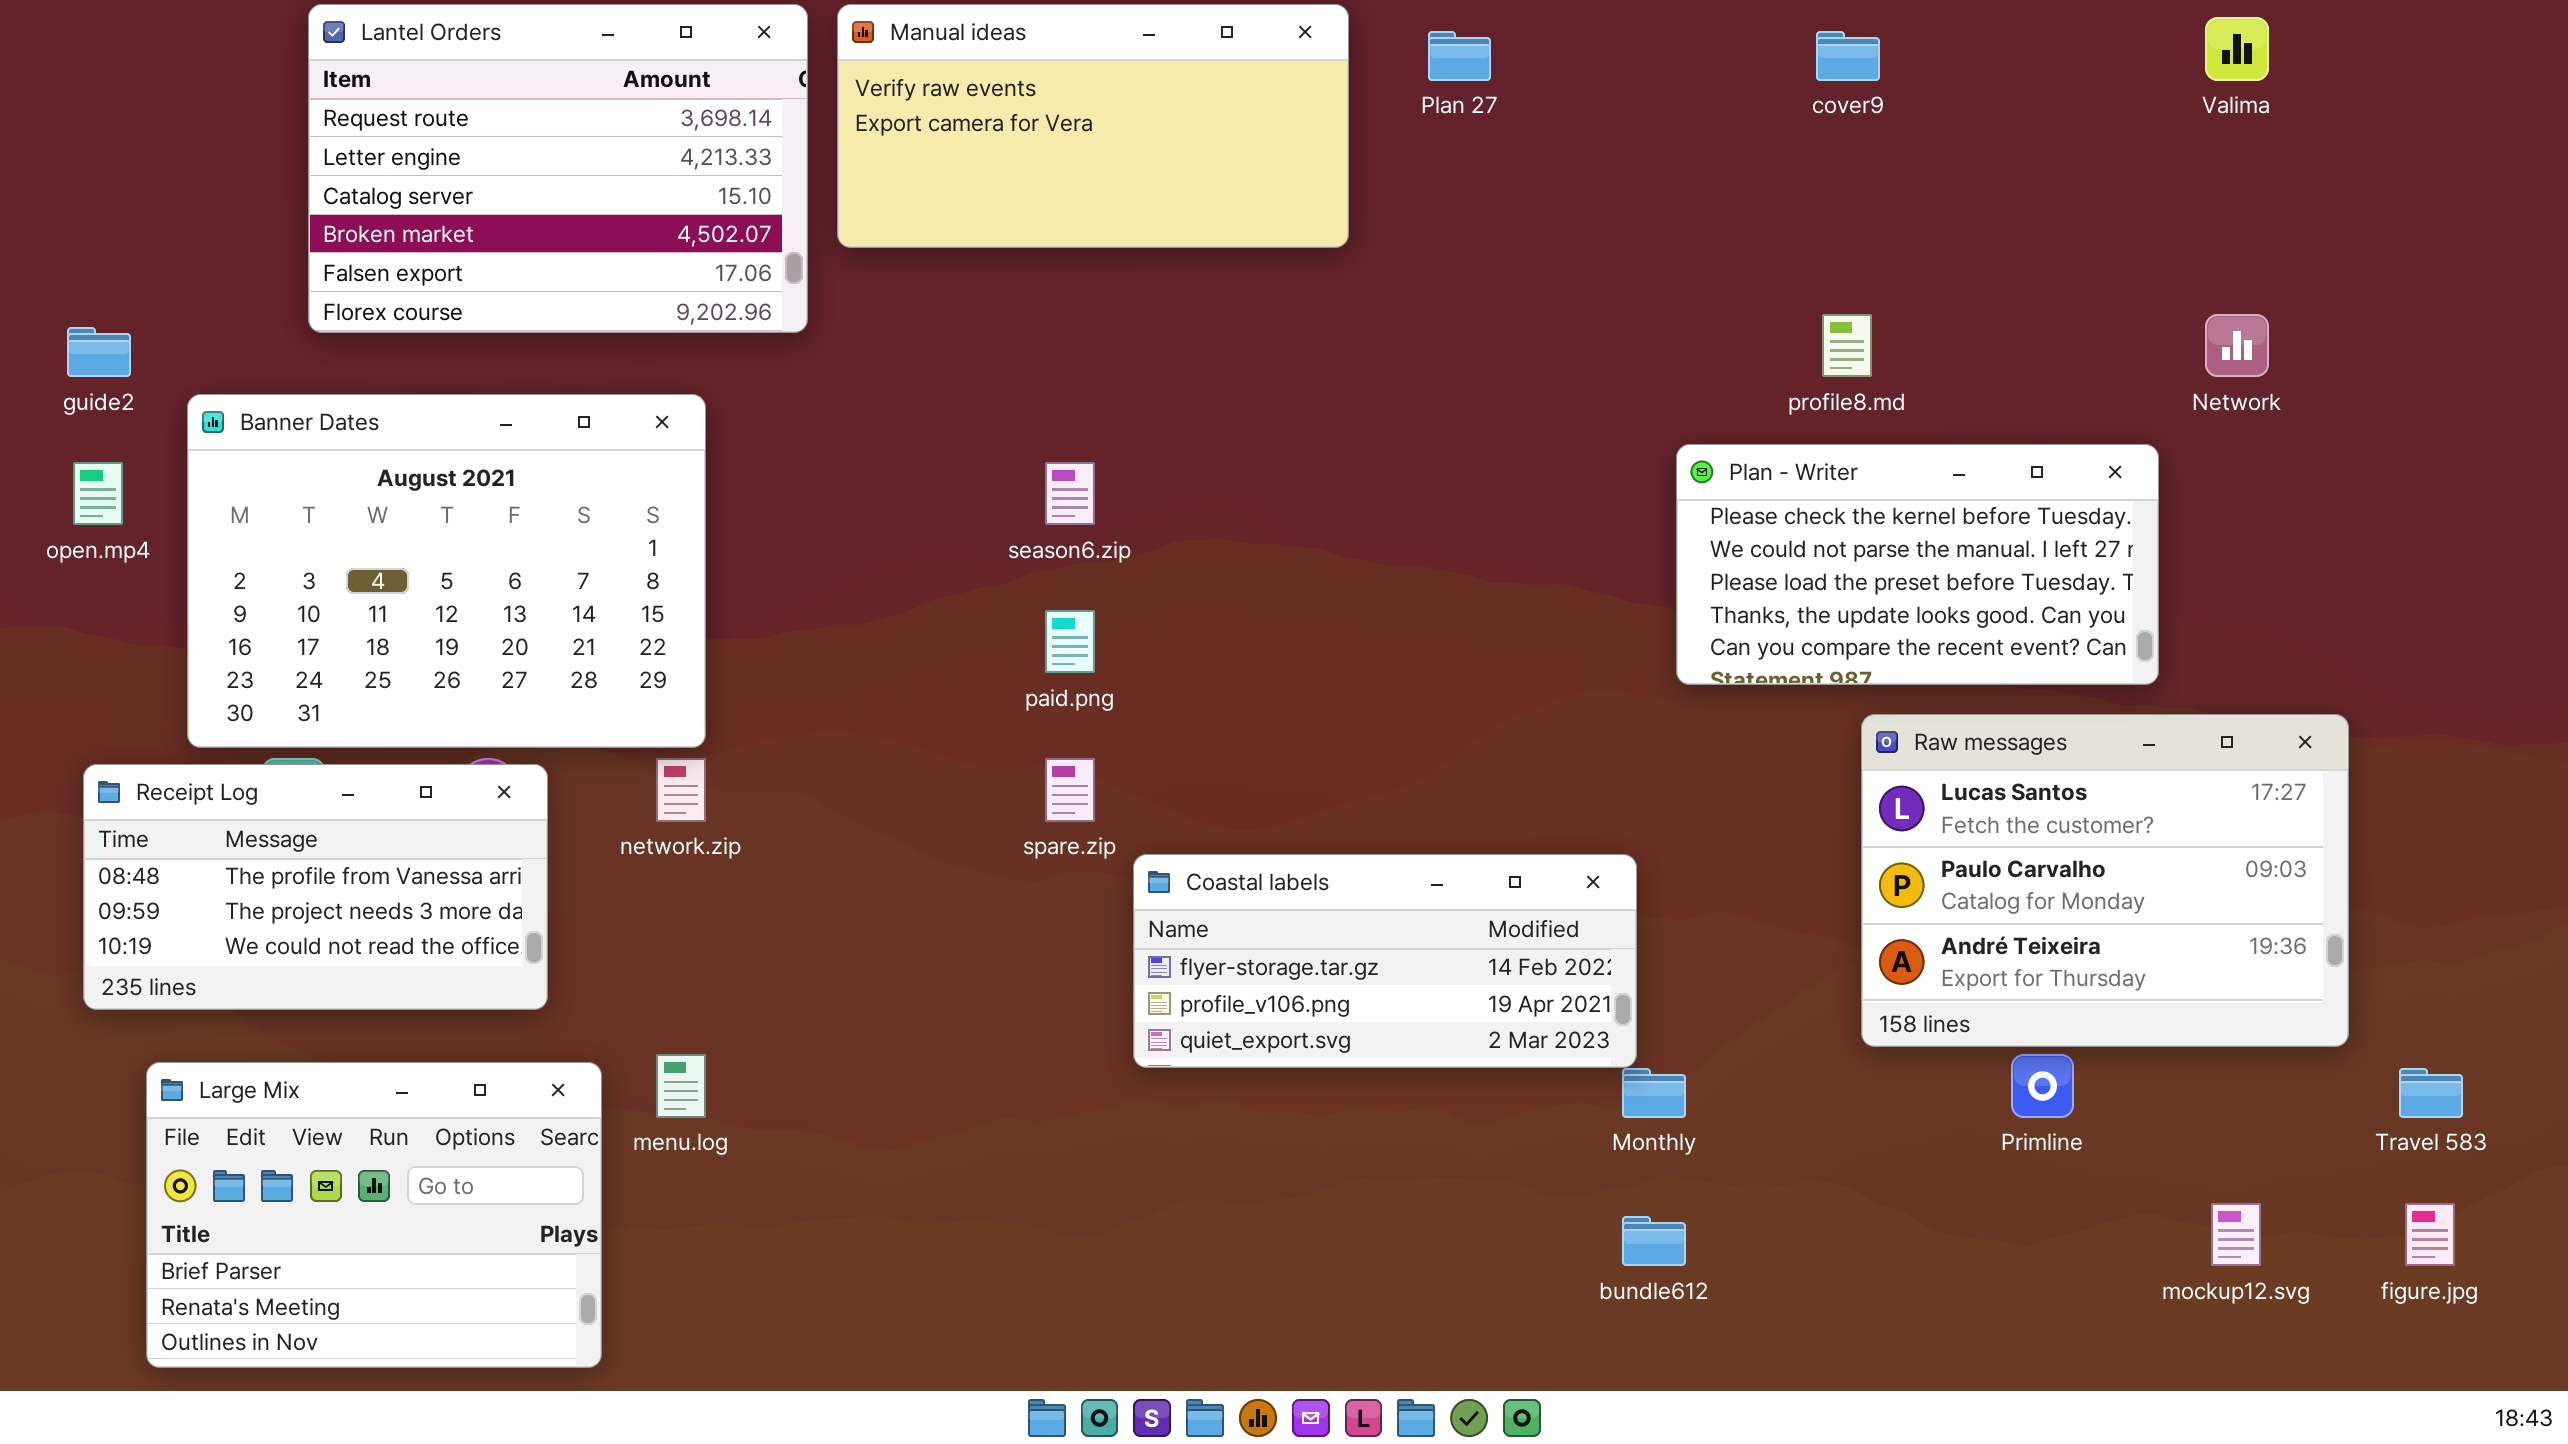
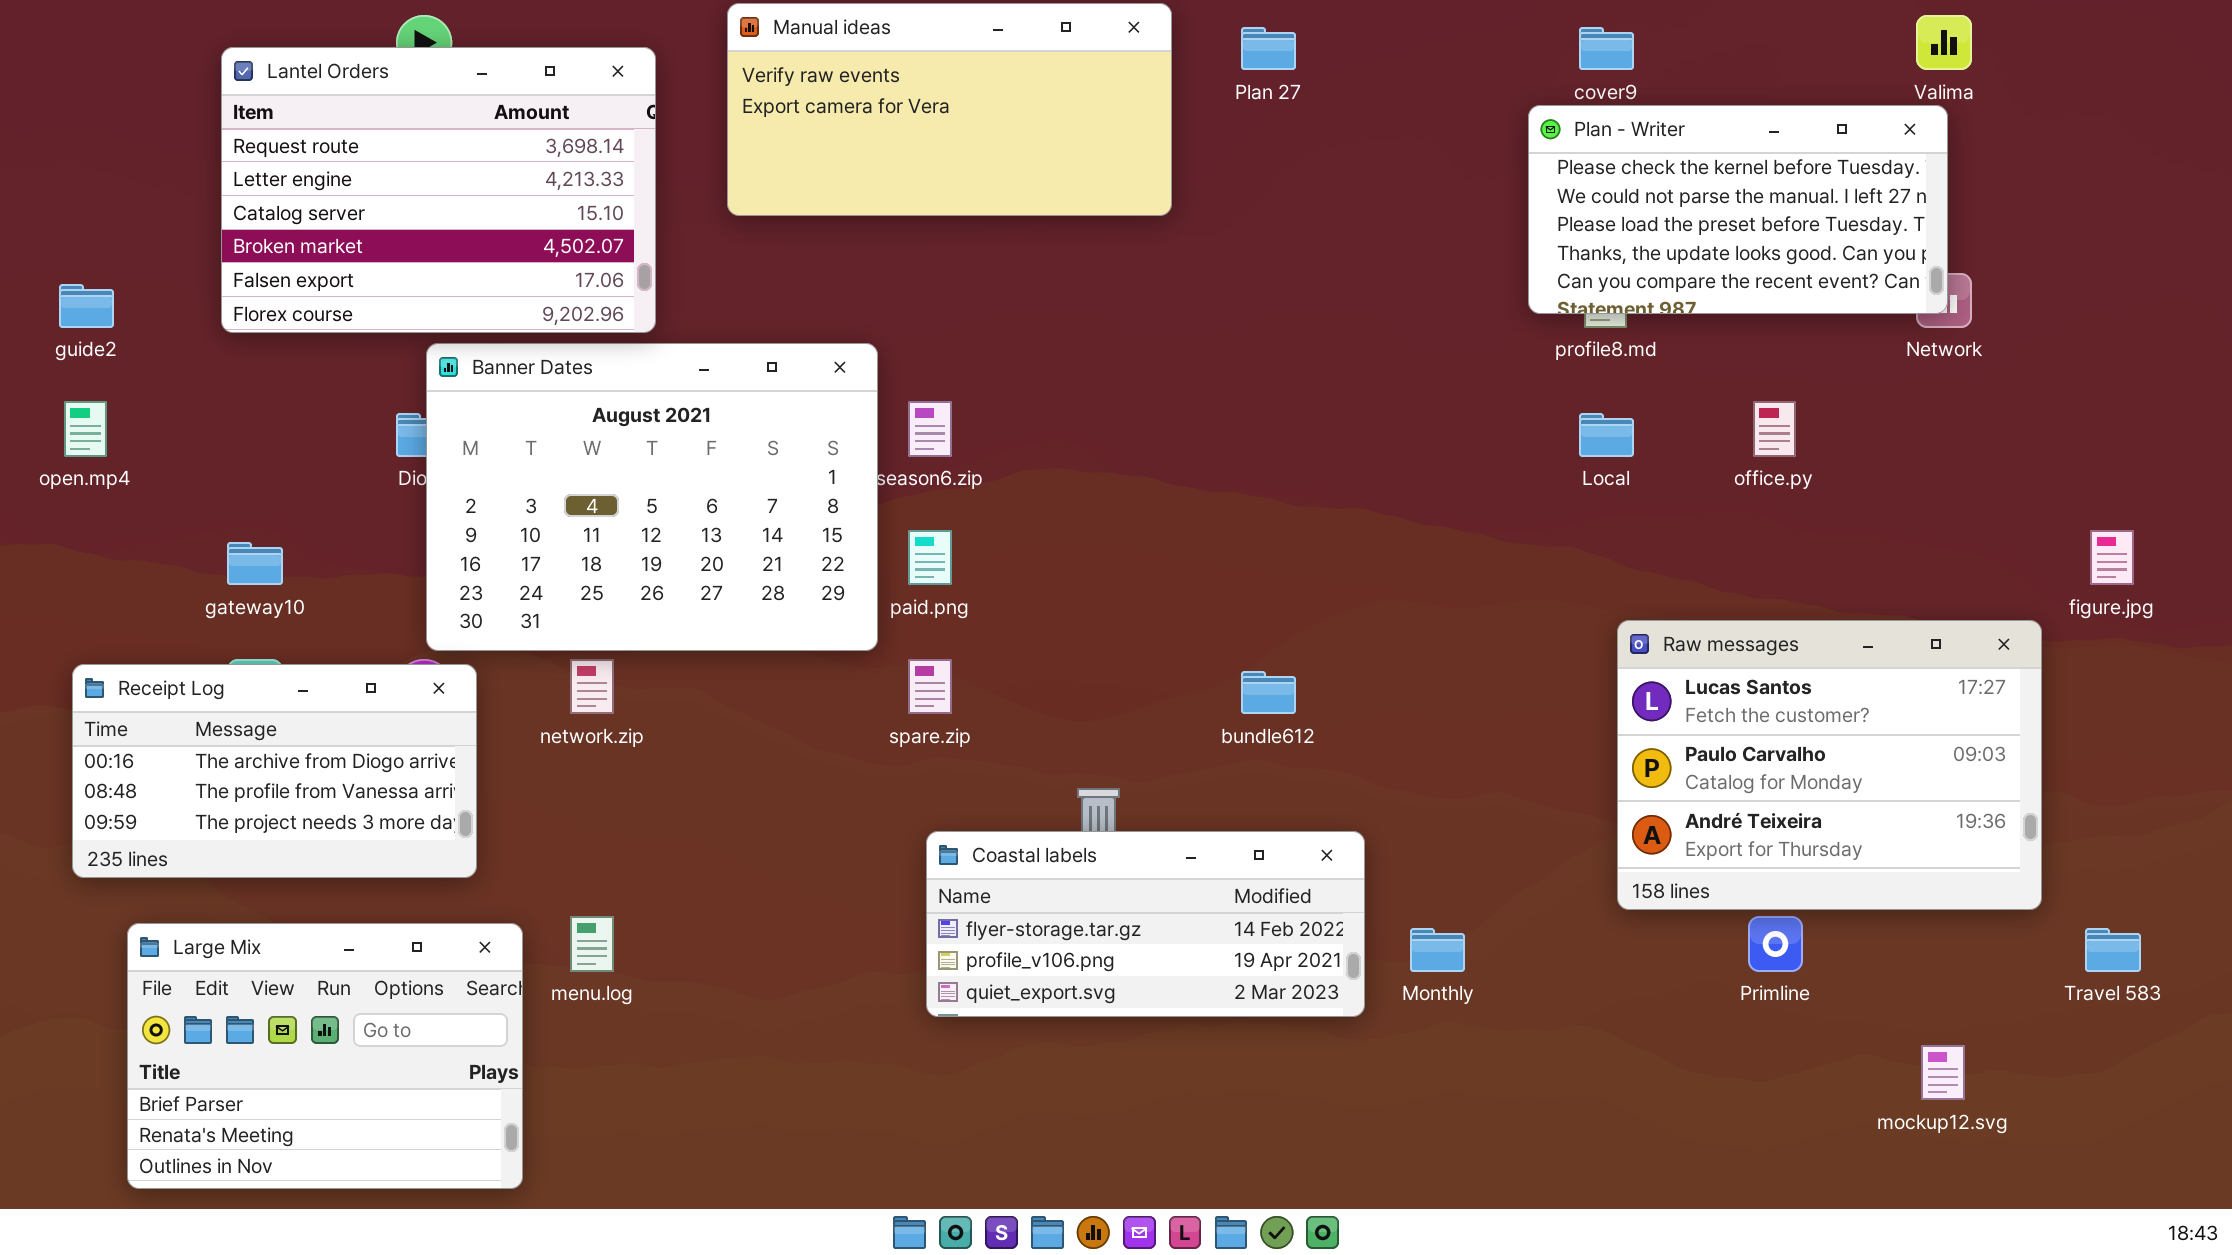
Lantel Orders: [308,4,808,333] -> [221,47,656,333], moved
Banner Dates: [187,394,706,748] -> [426,343,878,651], moved
Plan - Writer: [1676,444,2159,685] -> [1528,105,1948,314], moved
Receipt Log: [83,764,548,1010] -> [72,664,477,878], scrolled up 1 row
Coastal labels: [1133,854,1637,1068] -> [926,831,1365,1017], moved
figure.jpg: [2405,1203,2455,1266] -> [2090,530,2134,585], moved
bundle612: [1622,1216,1686,1266] -> [1241,671,1296,714], moved

